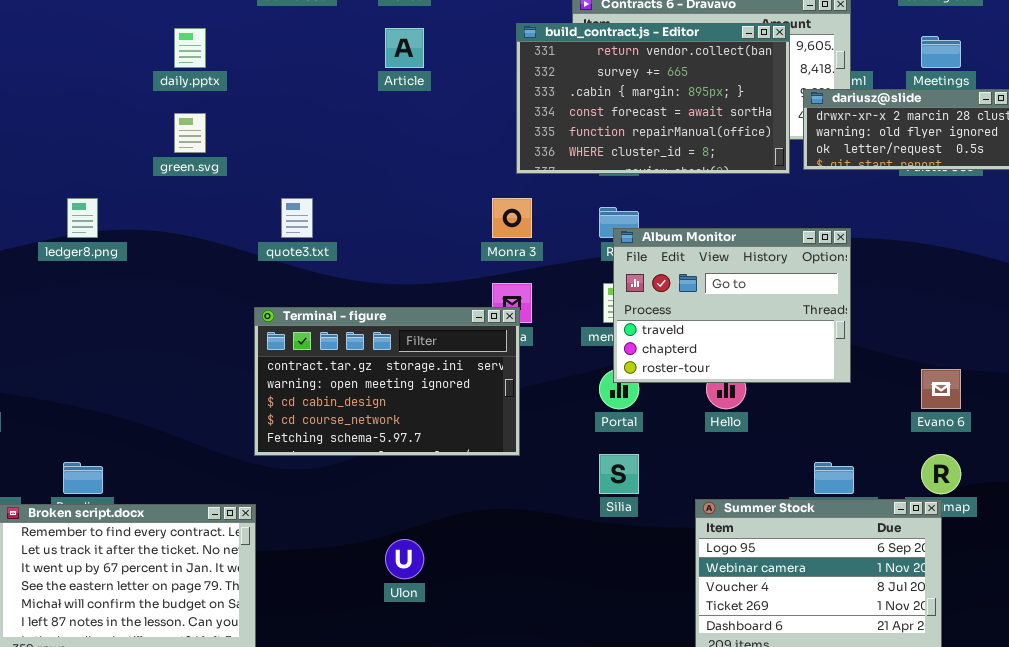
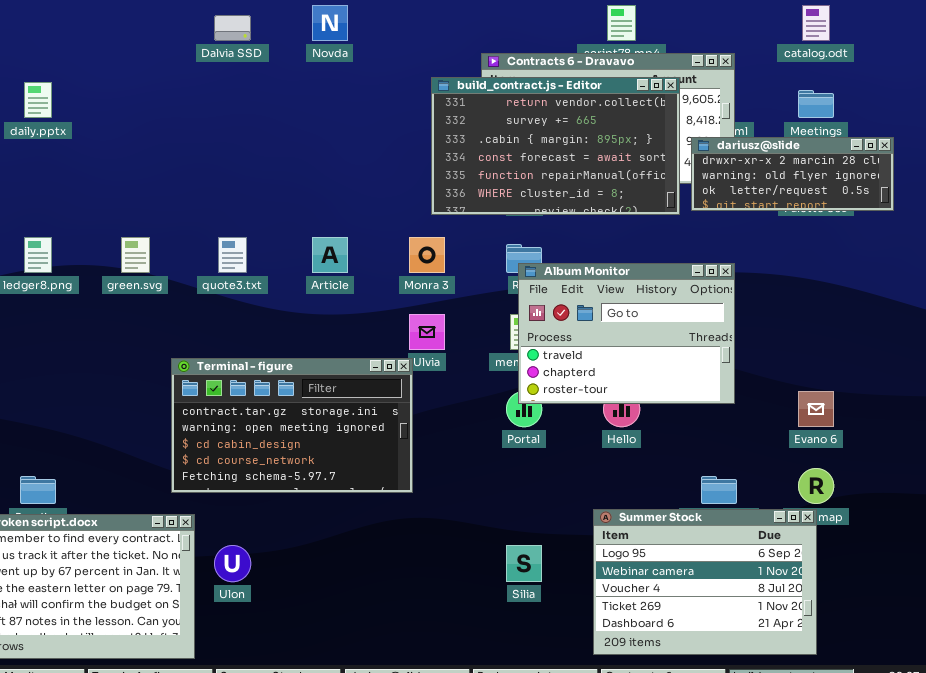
daily.pptx: [174,28,206,68] -> [24,82,52,118], moved
Article: [385,28,424,68] -> [312,237,348,273], moved
green.svg: [174,113,206,153] -> [121,237,150,273], moved
Terminal - figure: [254,307,520,456] -> [171,358,413,493], moved
Silia: [599,454,639,494] -> [506,545,542,582], moved
Ulon: [385,539,424,579] -> [214,545,251,582], moved

